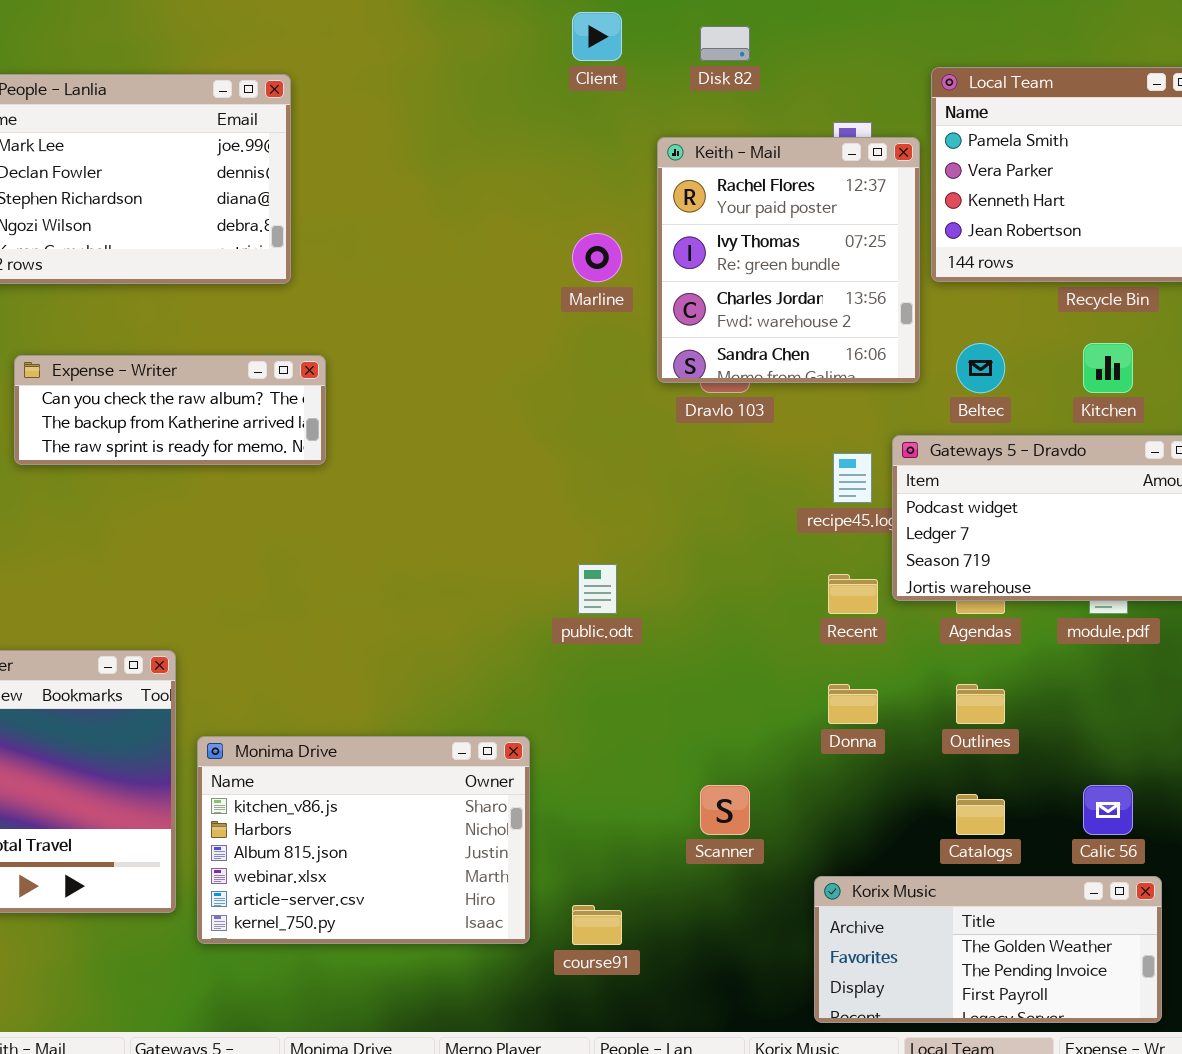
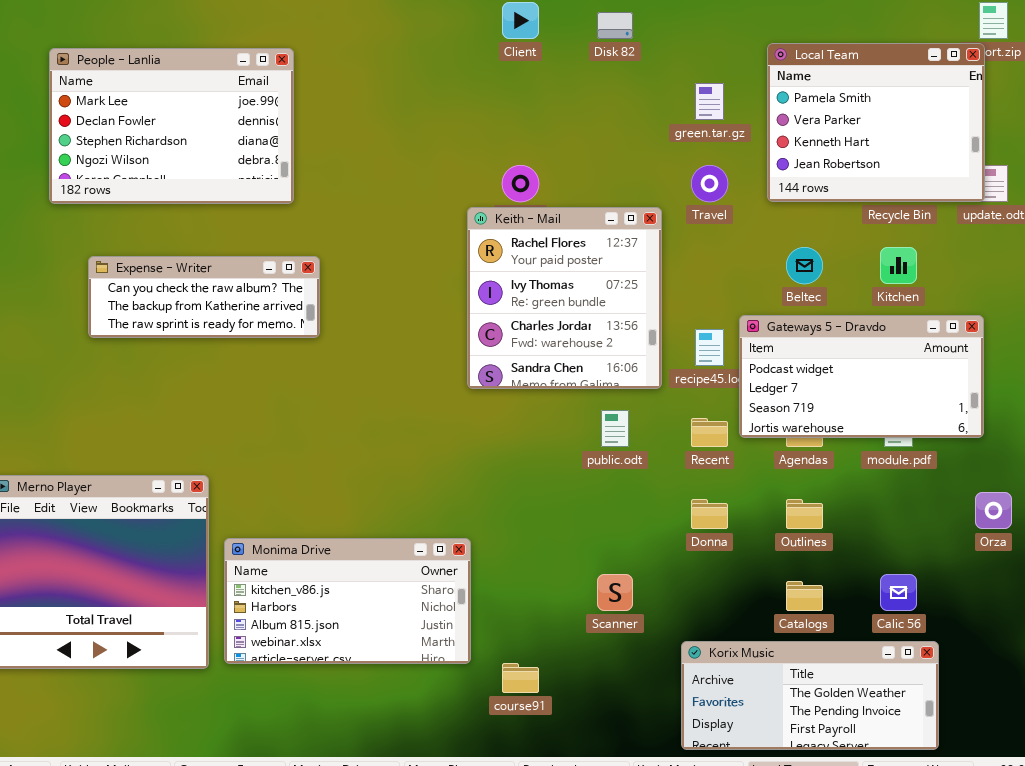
Keith - Mail: [657,137,920,383] -> [467,207,662,389], moved
public.odt: [578,564,617,614] -> [601,410,629,447], moved
Monima Drive: [197,736,530,944] -> [224,538,471,664], resized

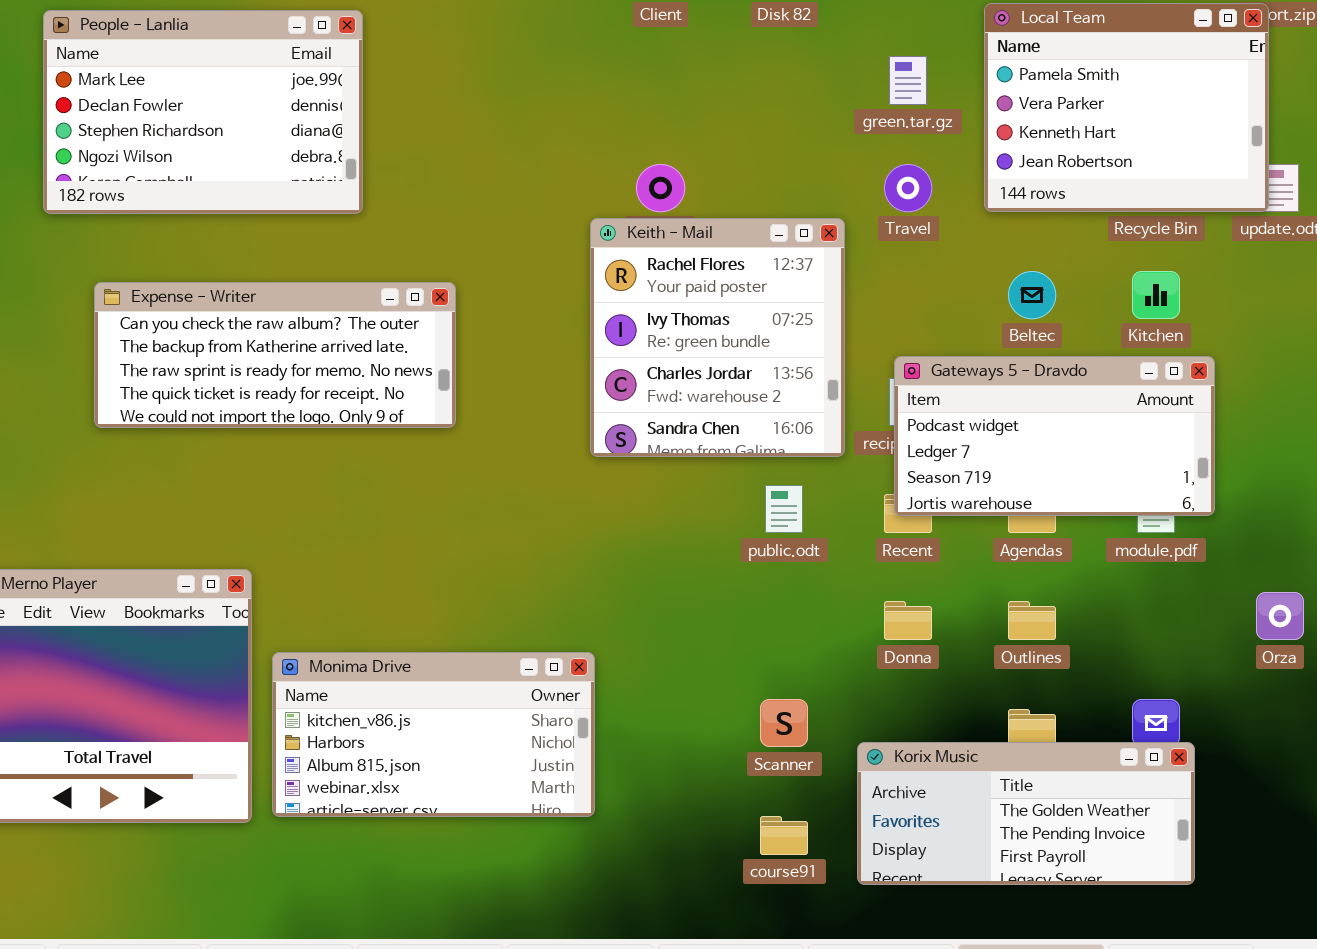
Expense - Writer: [88,256,320,338] -> [94,282,456,428], resized
Gateways 5 - Dravdo: [739,315,984,438] -> [894,356,1215,516], moved
Korix Music: [681,641,939,750] -> [857,742,1195,885], moved
course91: [502,663,539,693] -> [760,816,808,855], moved

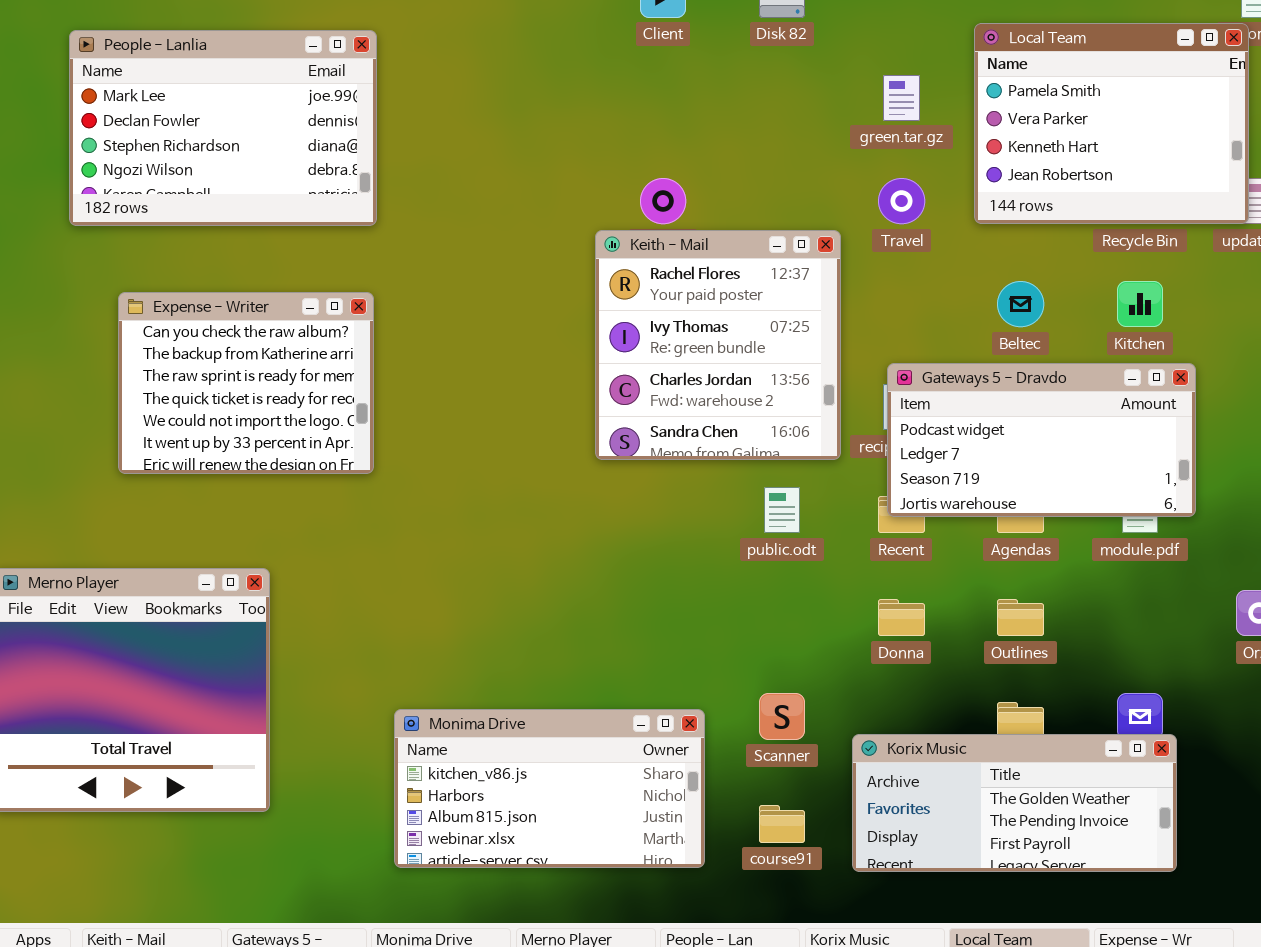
Expense - Writer: [94,282,456,428] -> [118,292,374,474], resized
Monima Drive: [272,652,595,817] -> [394,709,705,868], moved

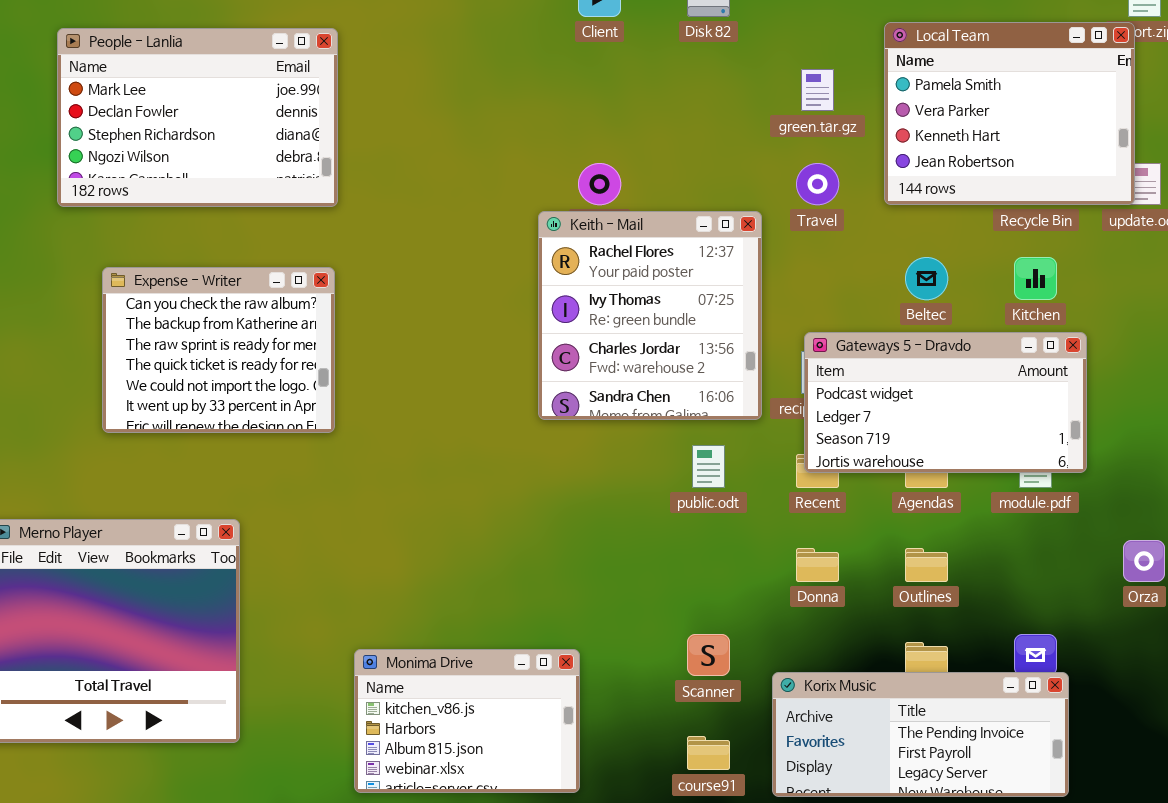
Monima Drive: [394,709,705,868] -> [354,649,580,793], resized
Korix Music: [852,734,1177,872] -> [772,672,1069,797], scrolled down 1 row

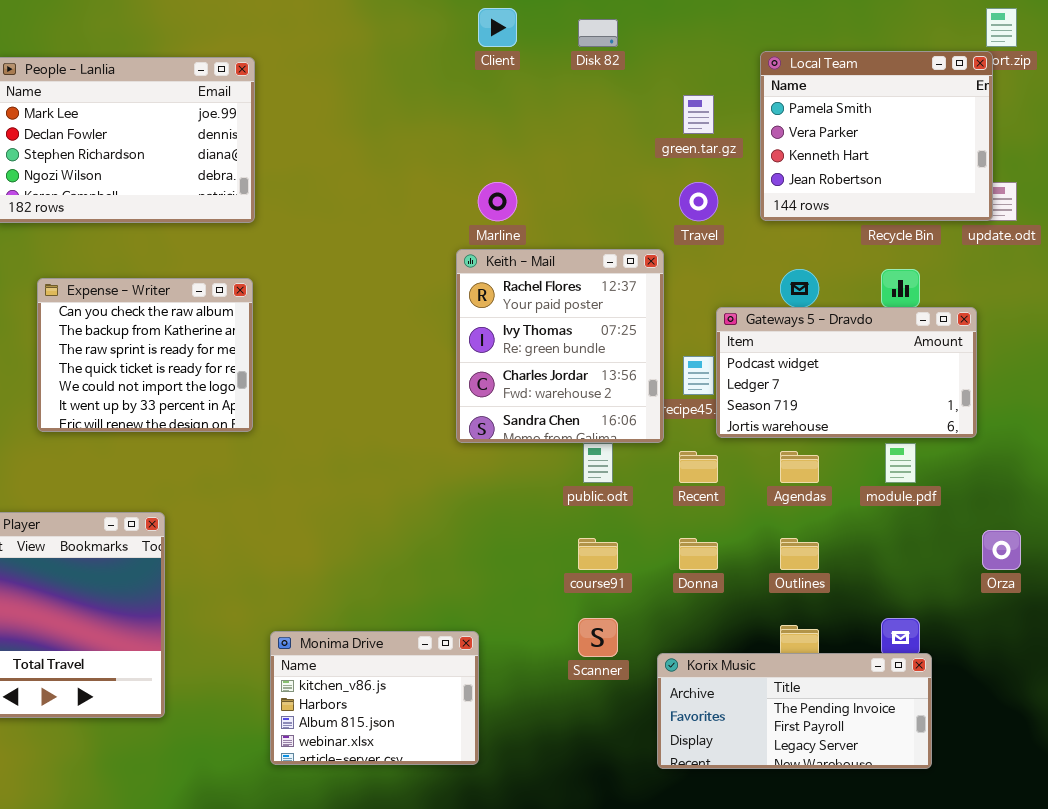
Keith - Mail: [538,211,762,420] -> [456,249,664,443], moved
Gateways 5 - Dravdo: [804,332,1087,473] -> [716,307,977,438], moved
course91: [687,736,730,770] -> [578,538,618,570], moved

